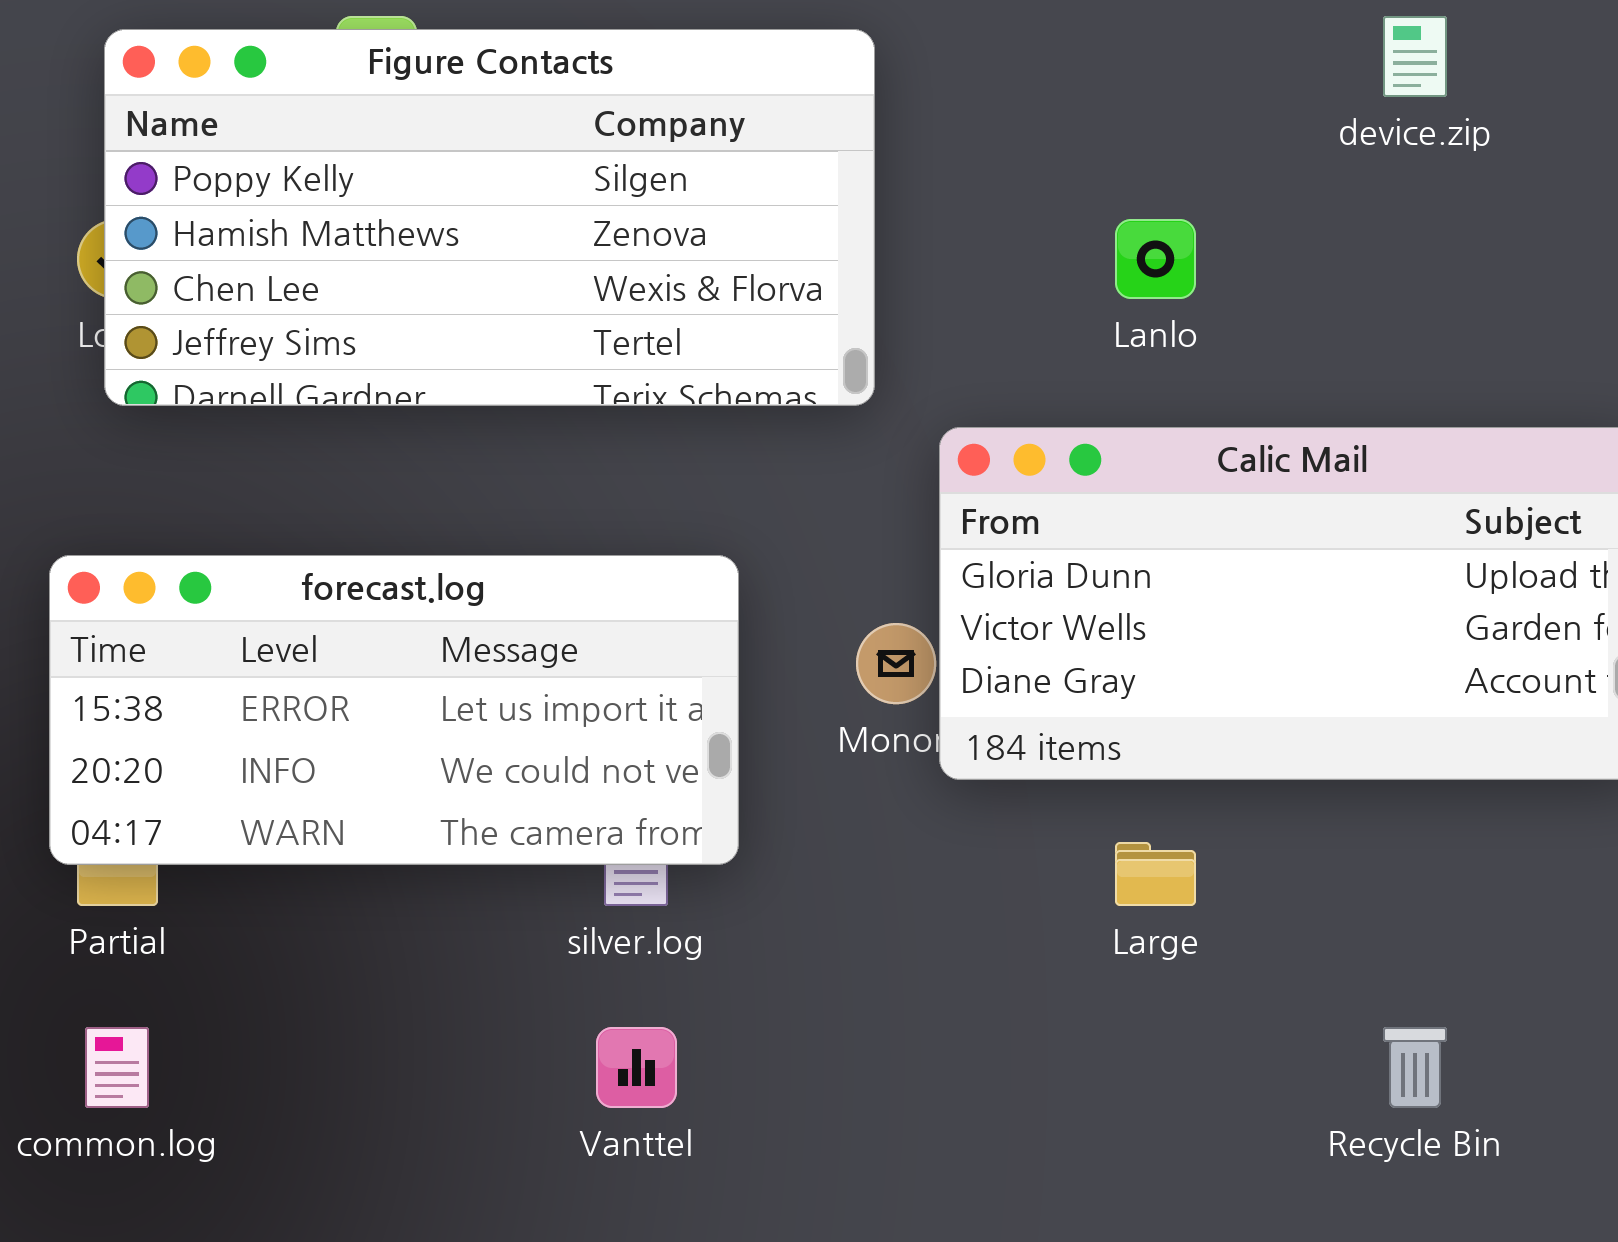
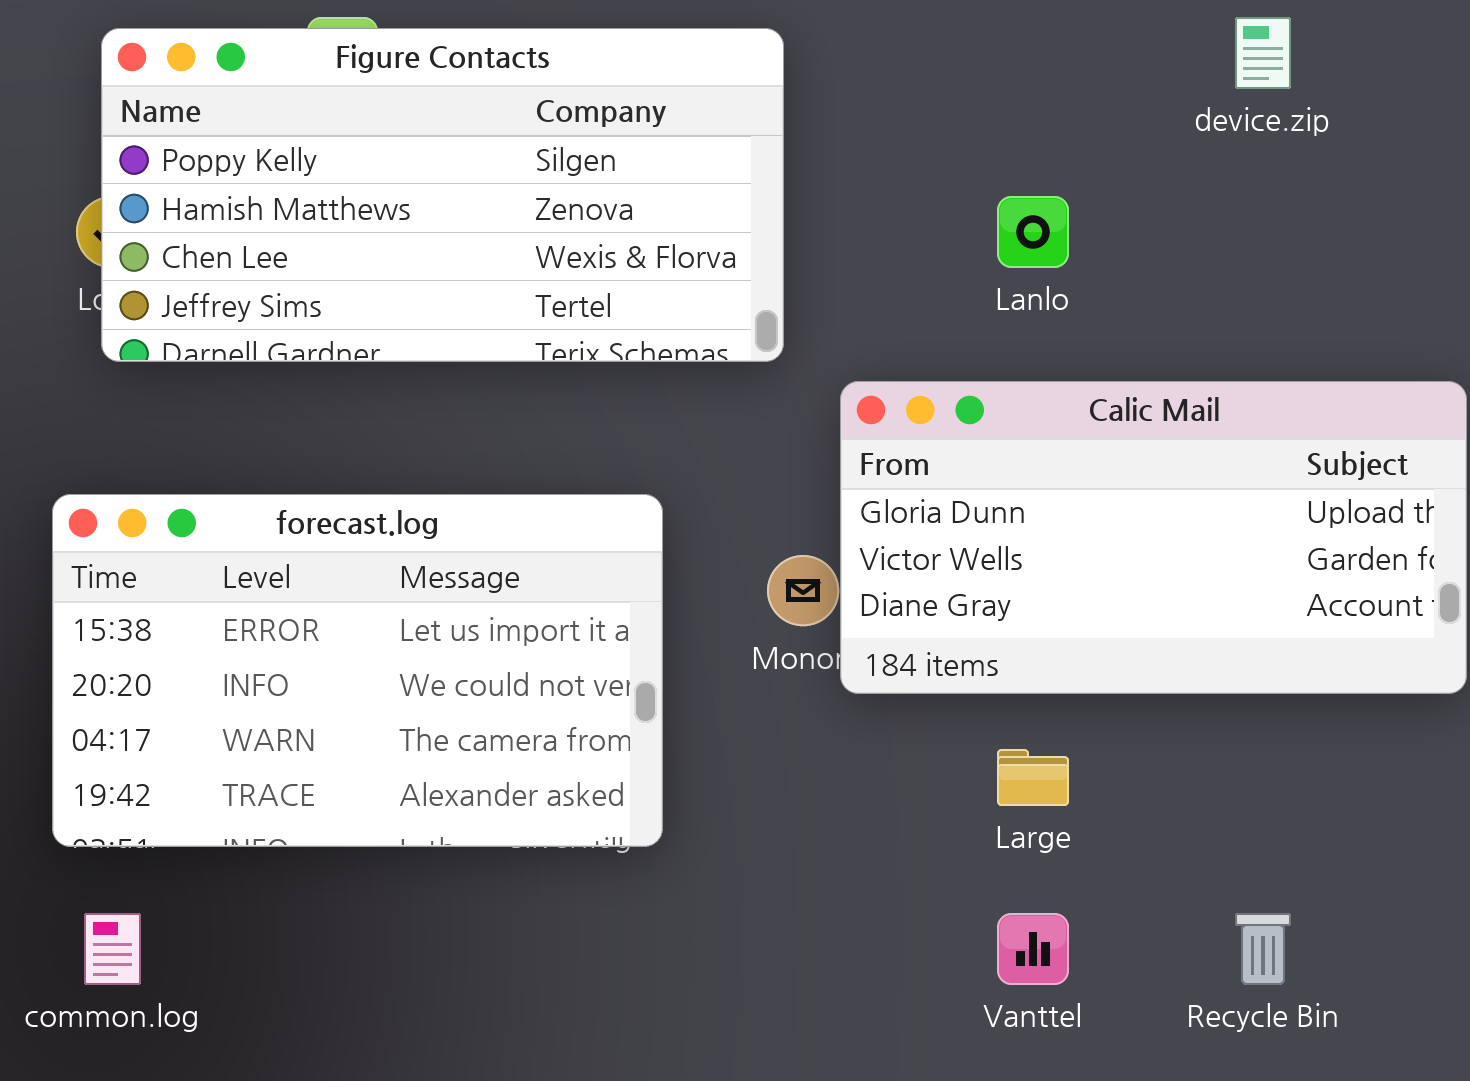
forecast.log: [49,555,739,865] -> [52,494,663,847], resized
Vanttel: [596,1027,677,1108] -> [997,913,1069,985], moved

